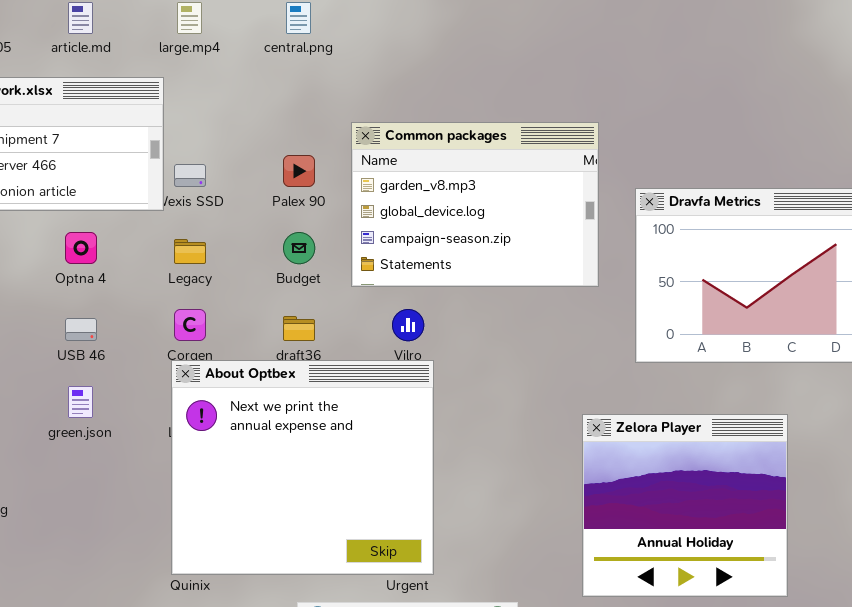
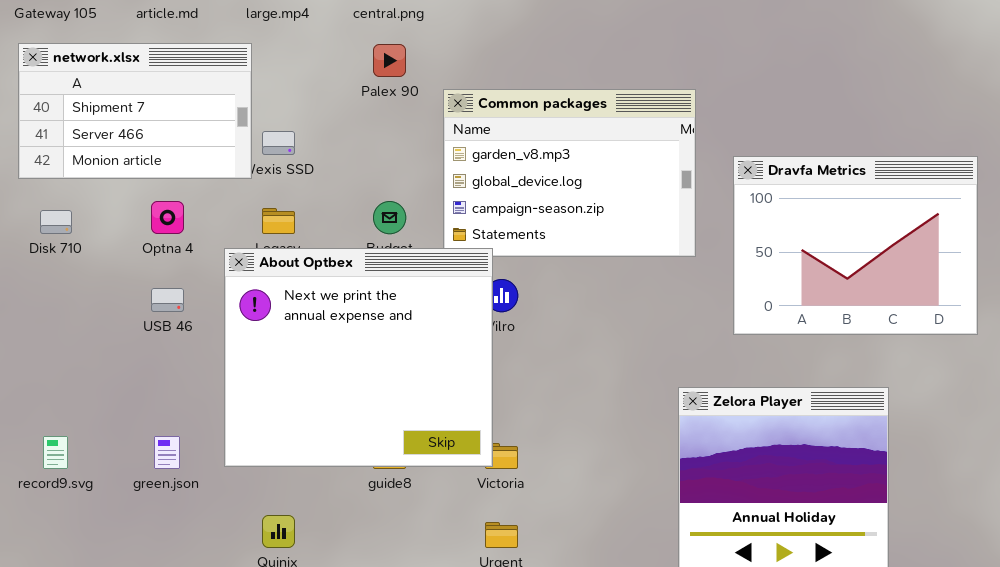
Palex 90: [283,155,315,187] -> [373,44,406,77], moved
About Optbex: [171,360,434,575] -> [224,248,493,467], moved
green.json: [68,386,93,418] -> [154,436,180,469], moved

